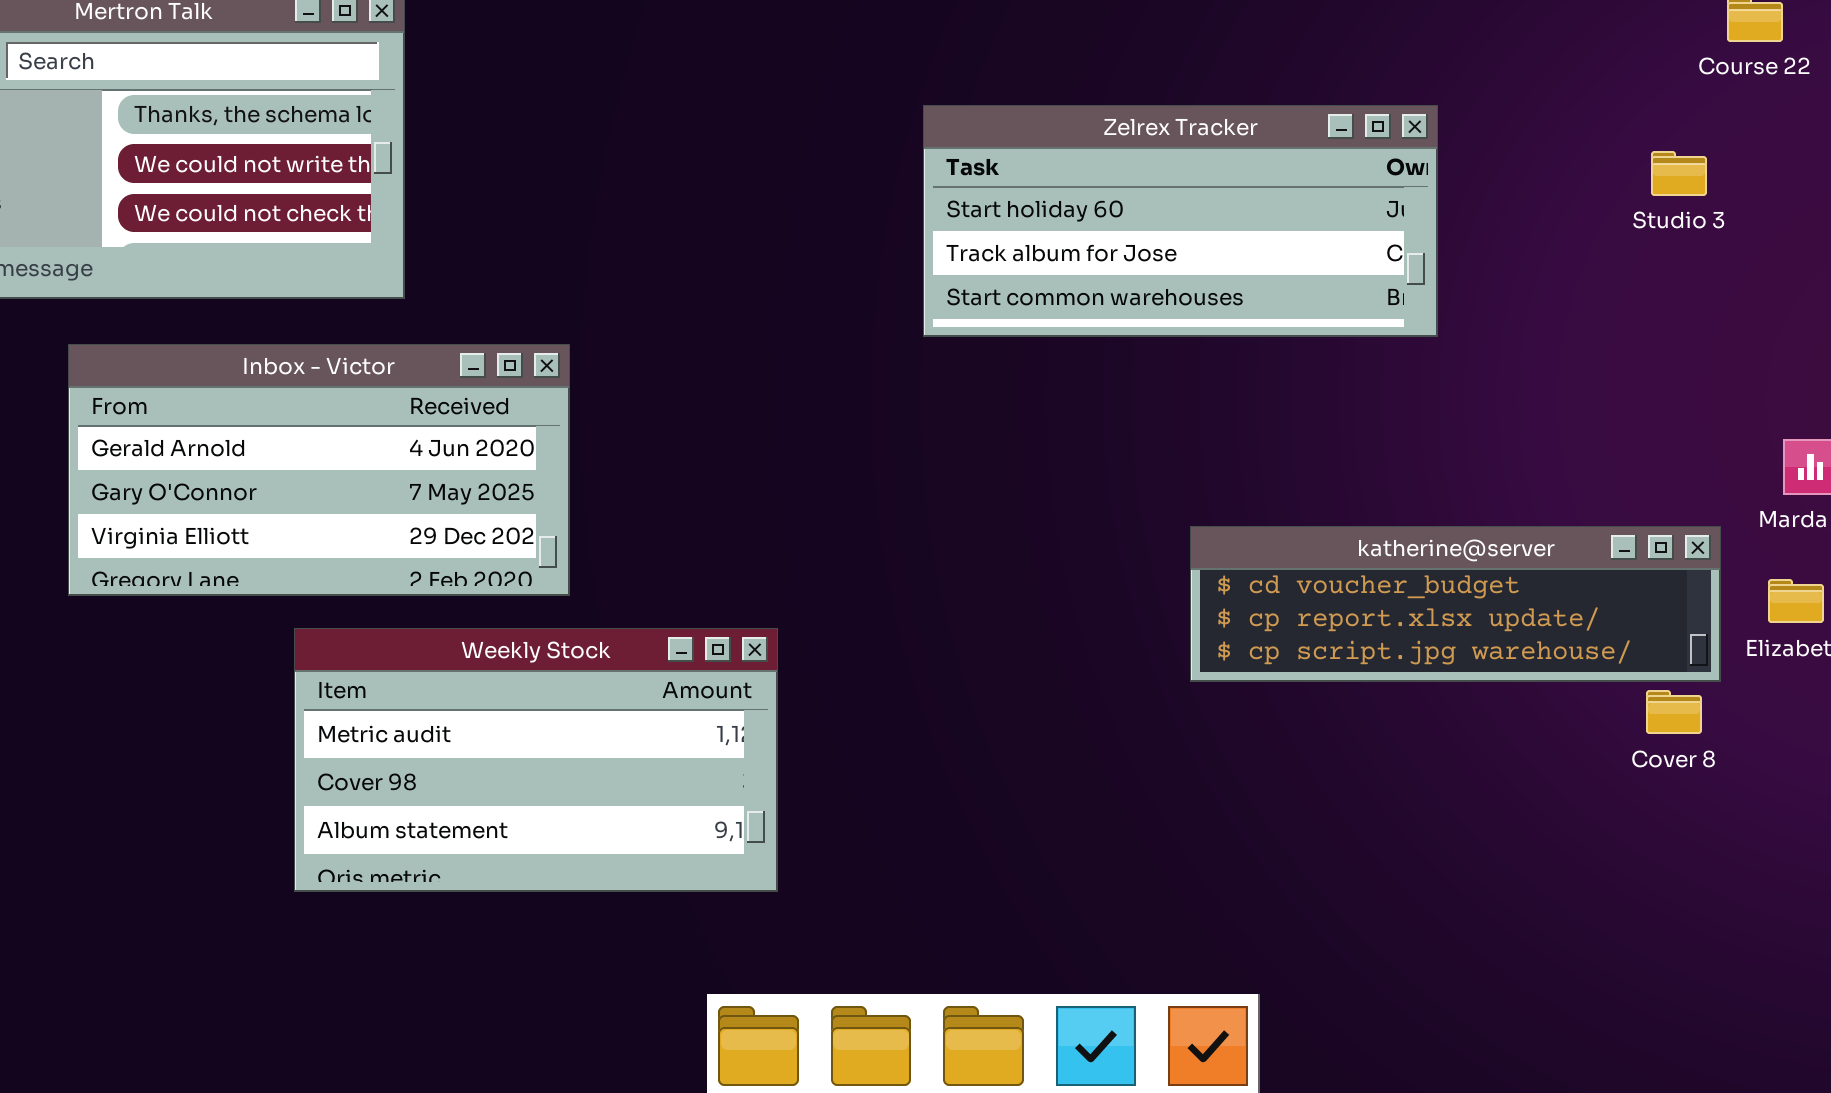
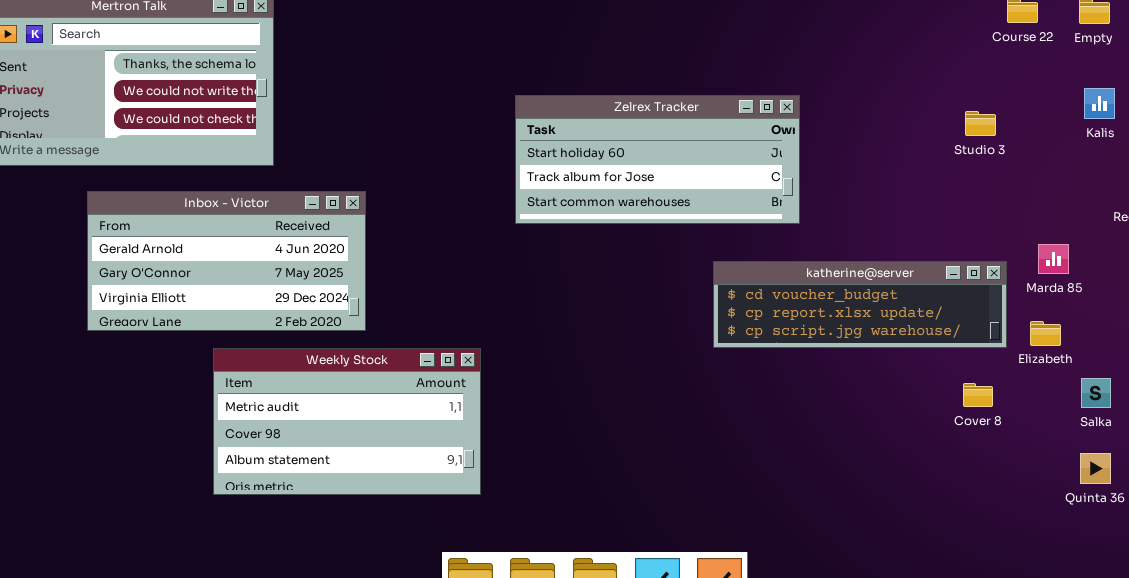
Zelrex Tracker: [923,105,1438,337] -> [515,95,800,224], moved
Studio 3: [1651,151,1707,196] -> [965,111,996,136], moved
katherine@server: [1190,526,1721,682] -> [713,261,1007,348], moved

